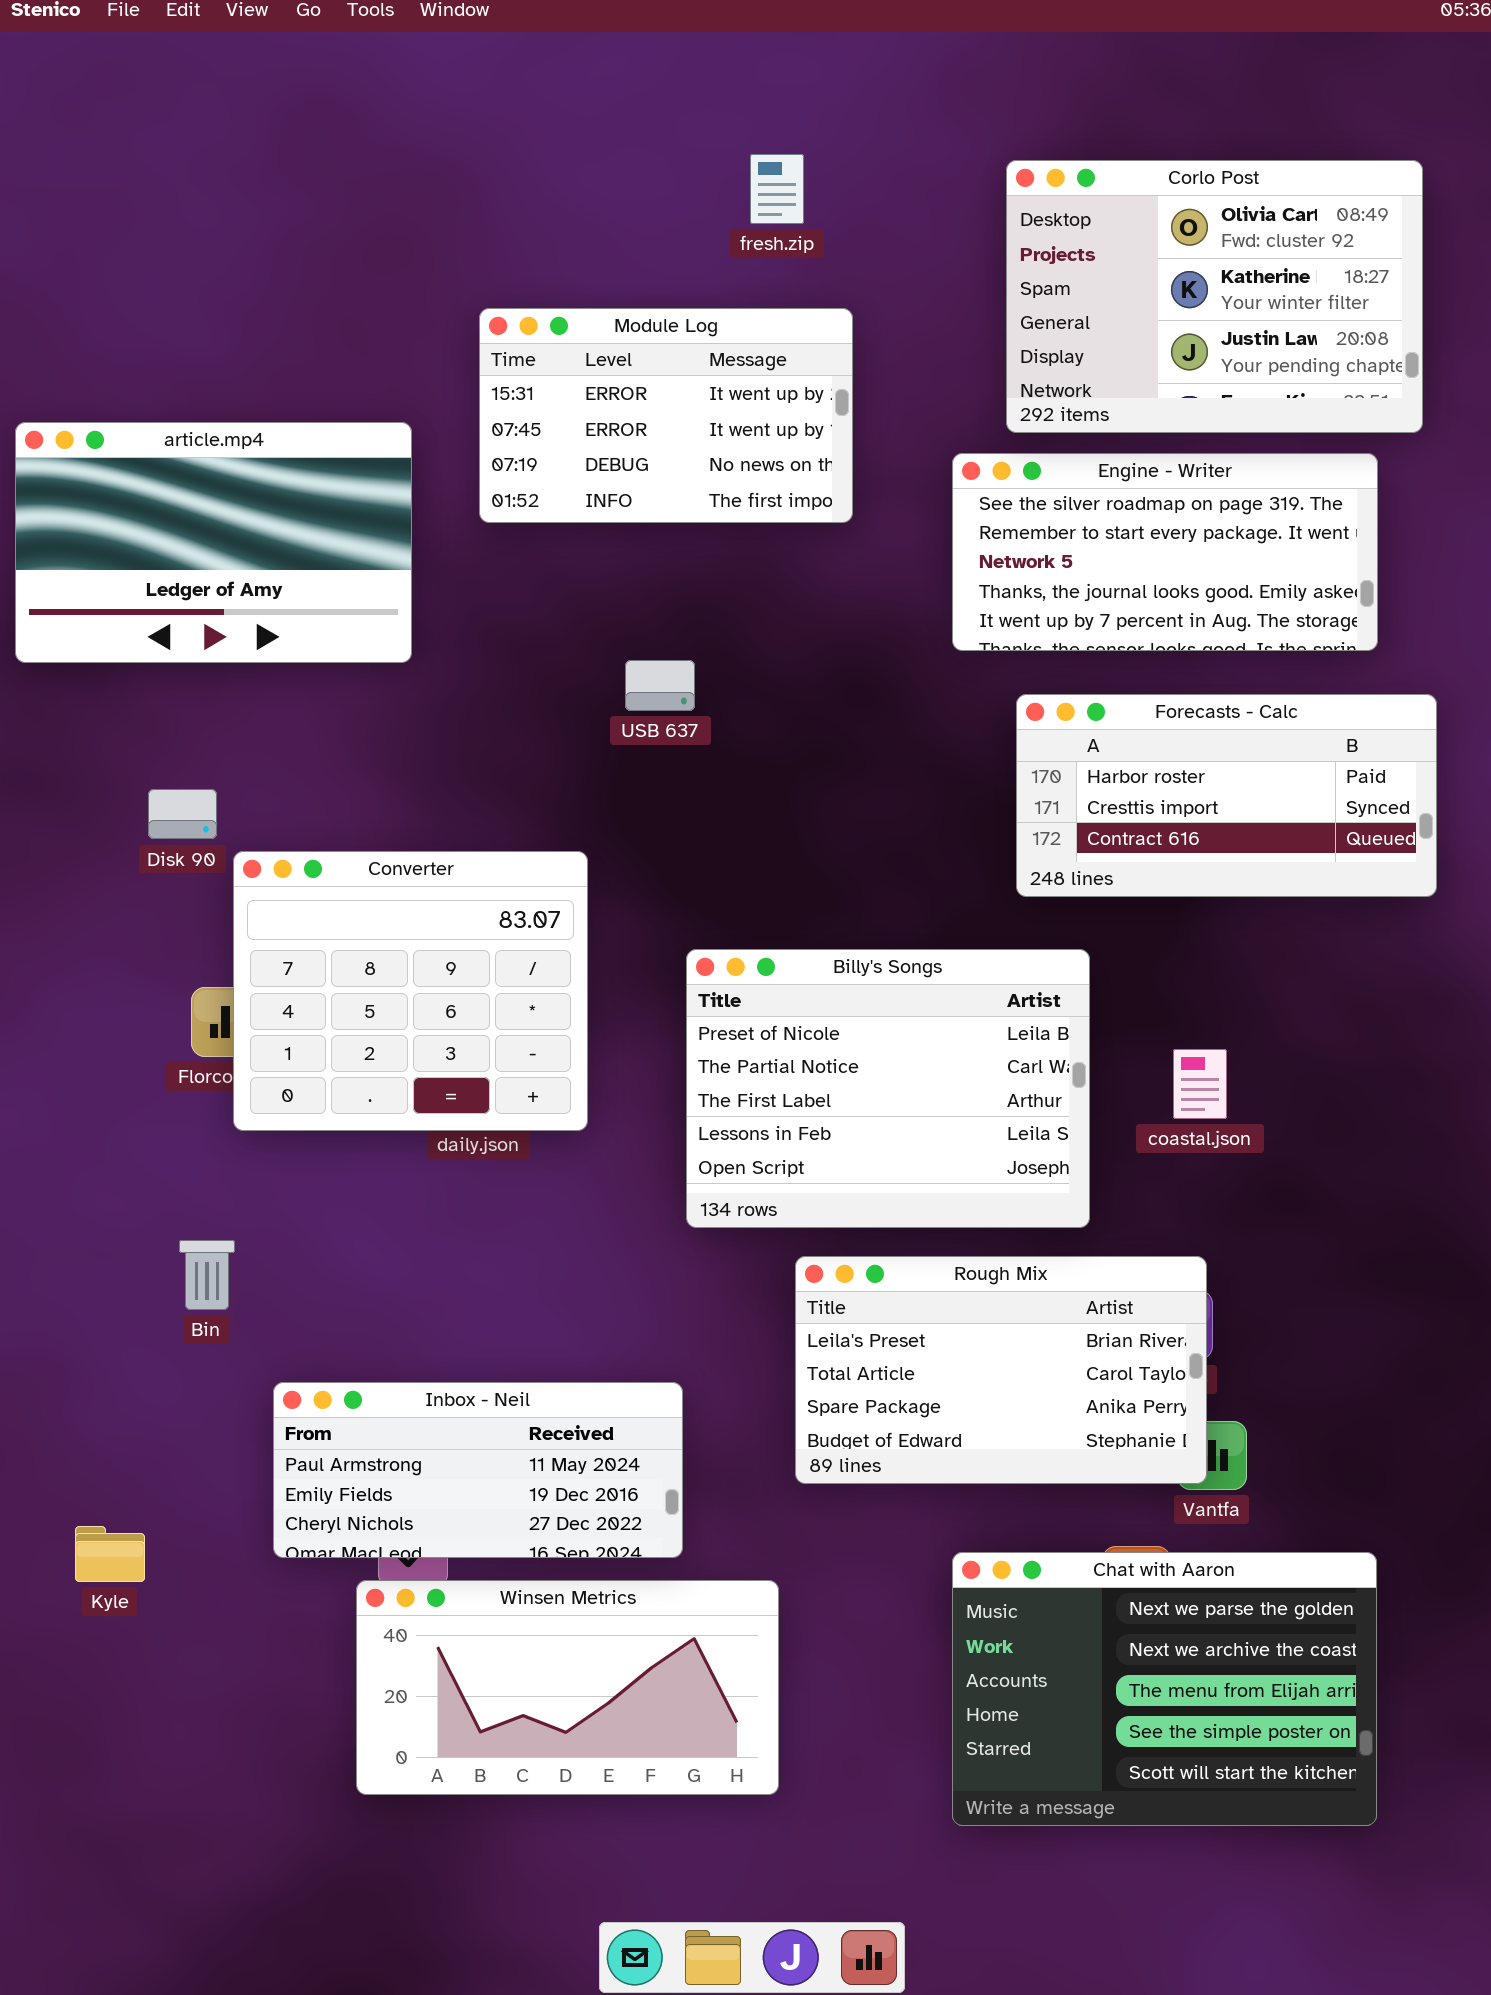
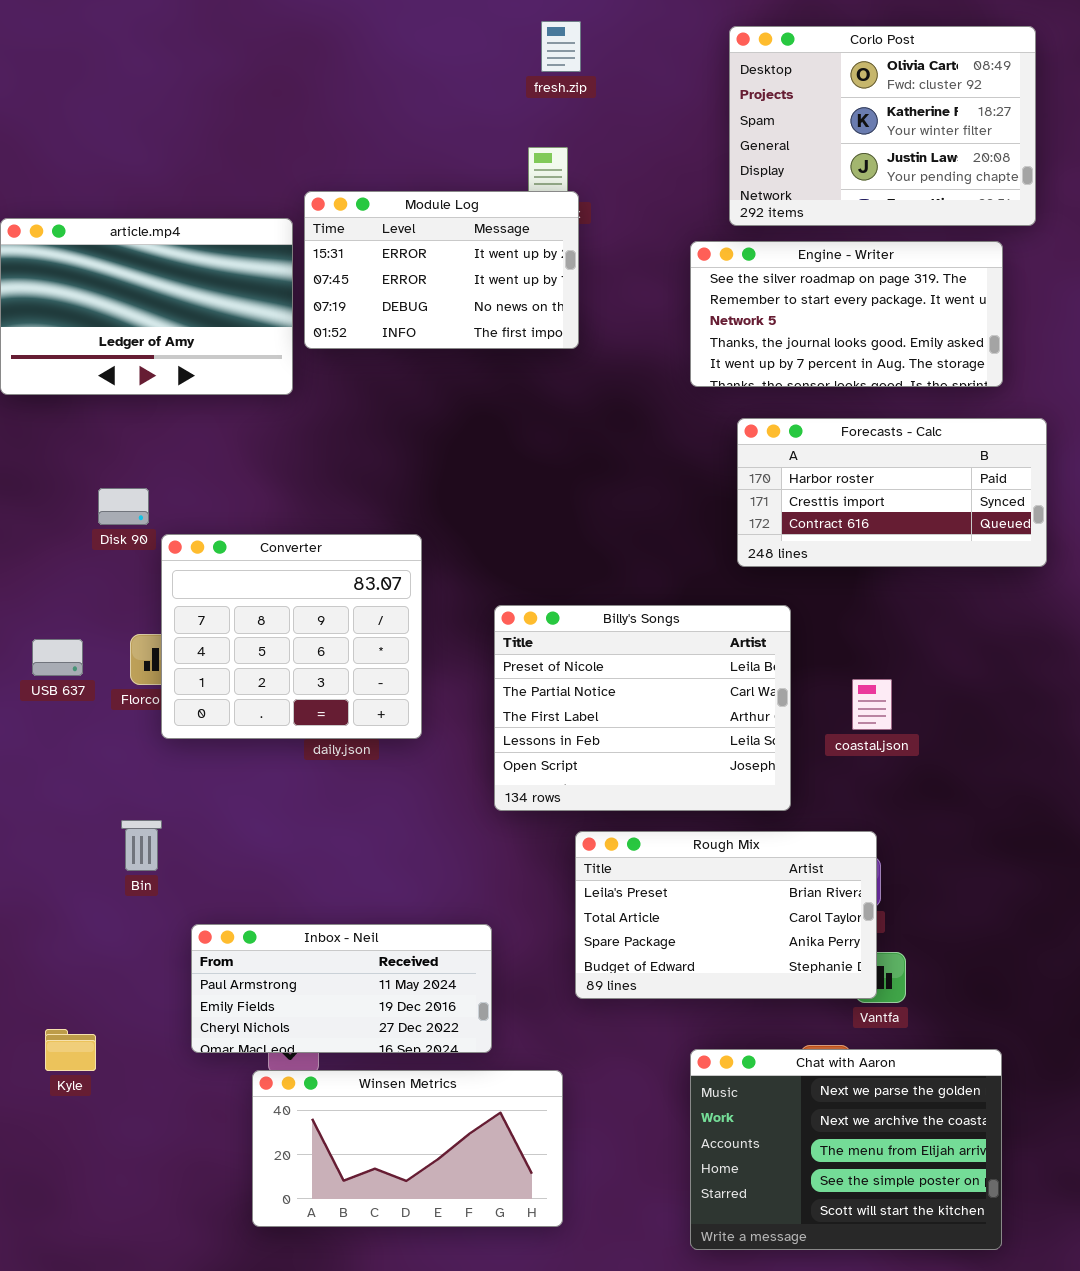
Module Log: [479,308,853,523] -> [304,191,579,349], moved
USB 637: [625,660,695,711] -> [32,639,83,676], moved

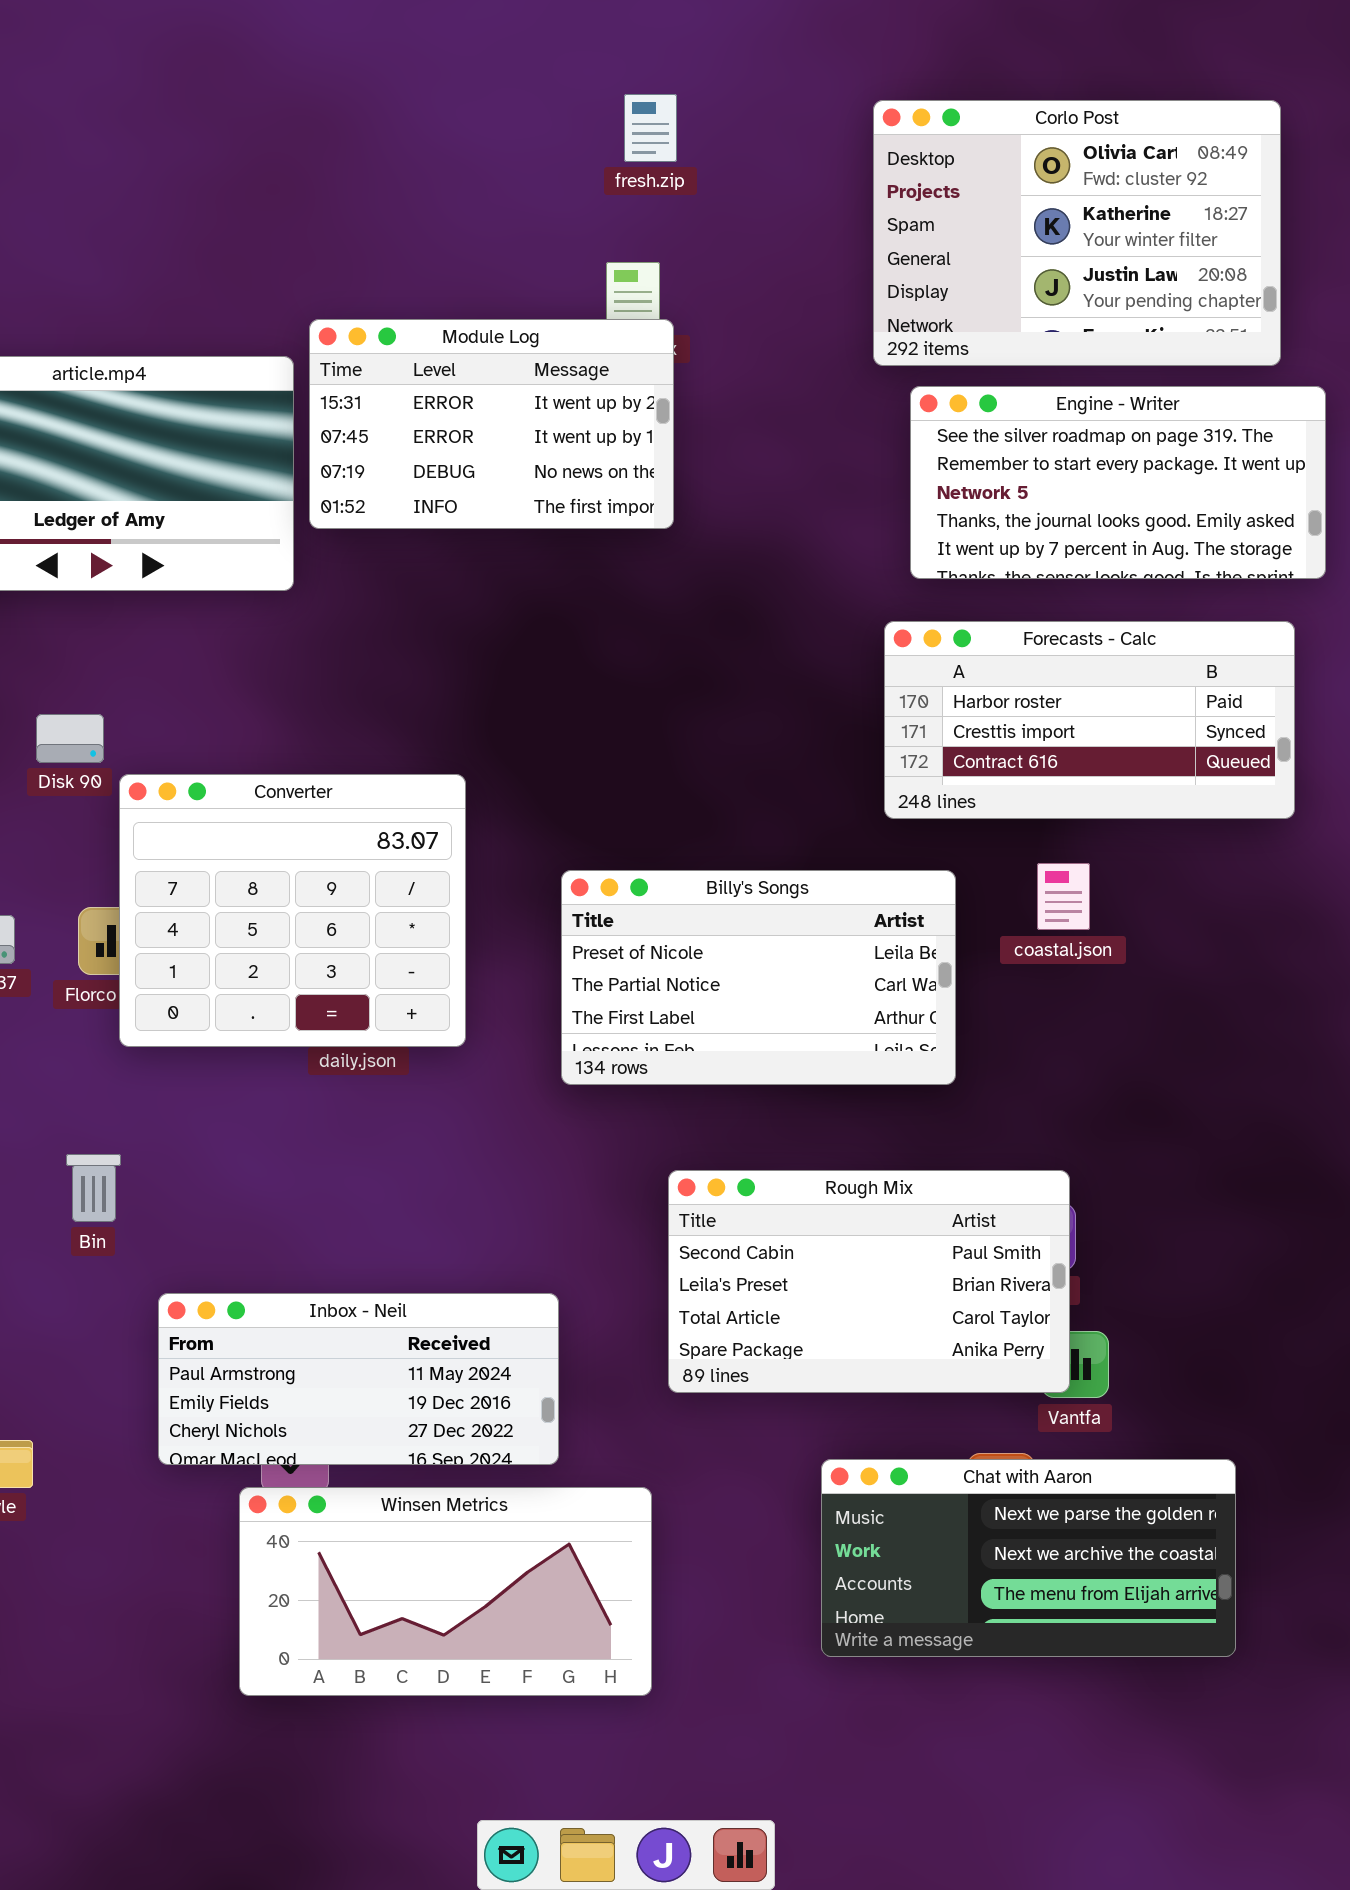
Engine - Writer: [690,241,1003,387] -> [910,386,1326,579], moved
Billy's Songs: [494,605,791,811] -> [561,870,956,1085], resized
coastal.json: [852,679,892,730] -> [1037,863,1090,930], moved
Rough Mix: [575,831,877,999] -> [668,1170,1070,1393], scrolled up 1 row
Chat with Aaron: [690,1049,1002,1250] -> [821,1459,1236,1657], resized

